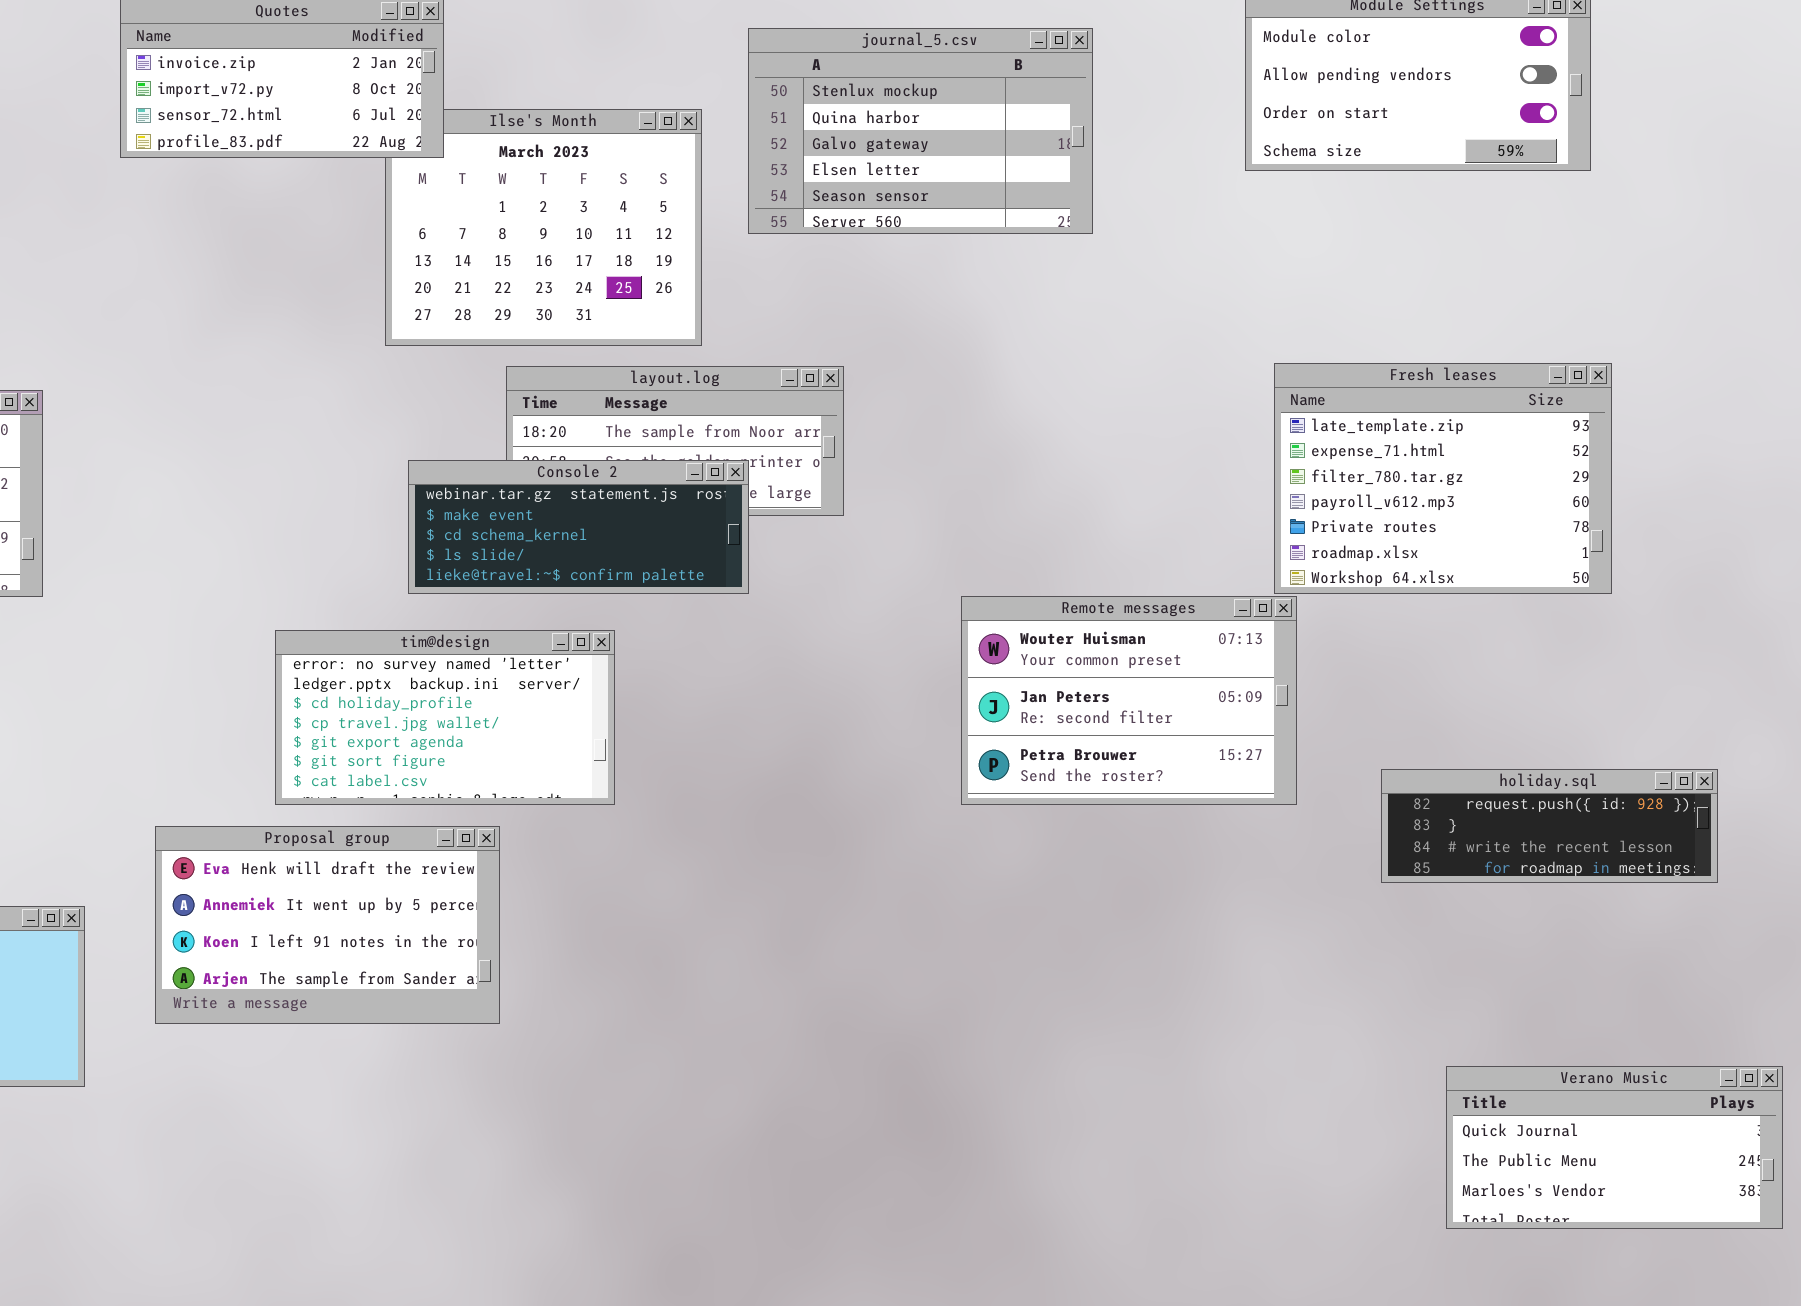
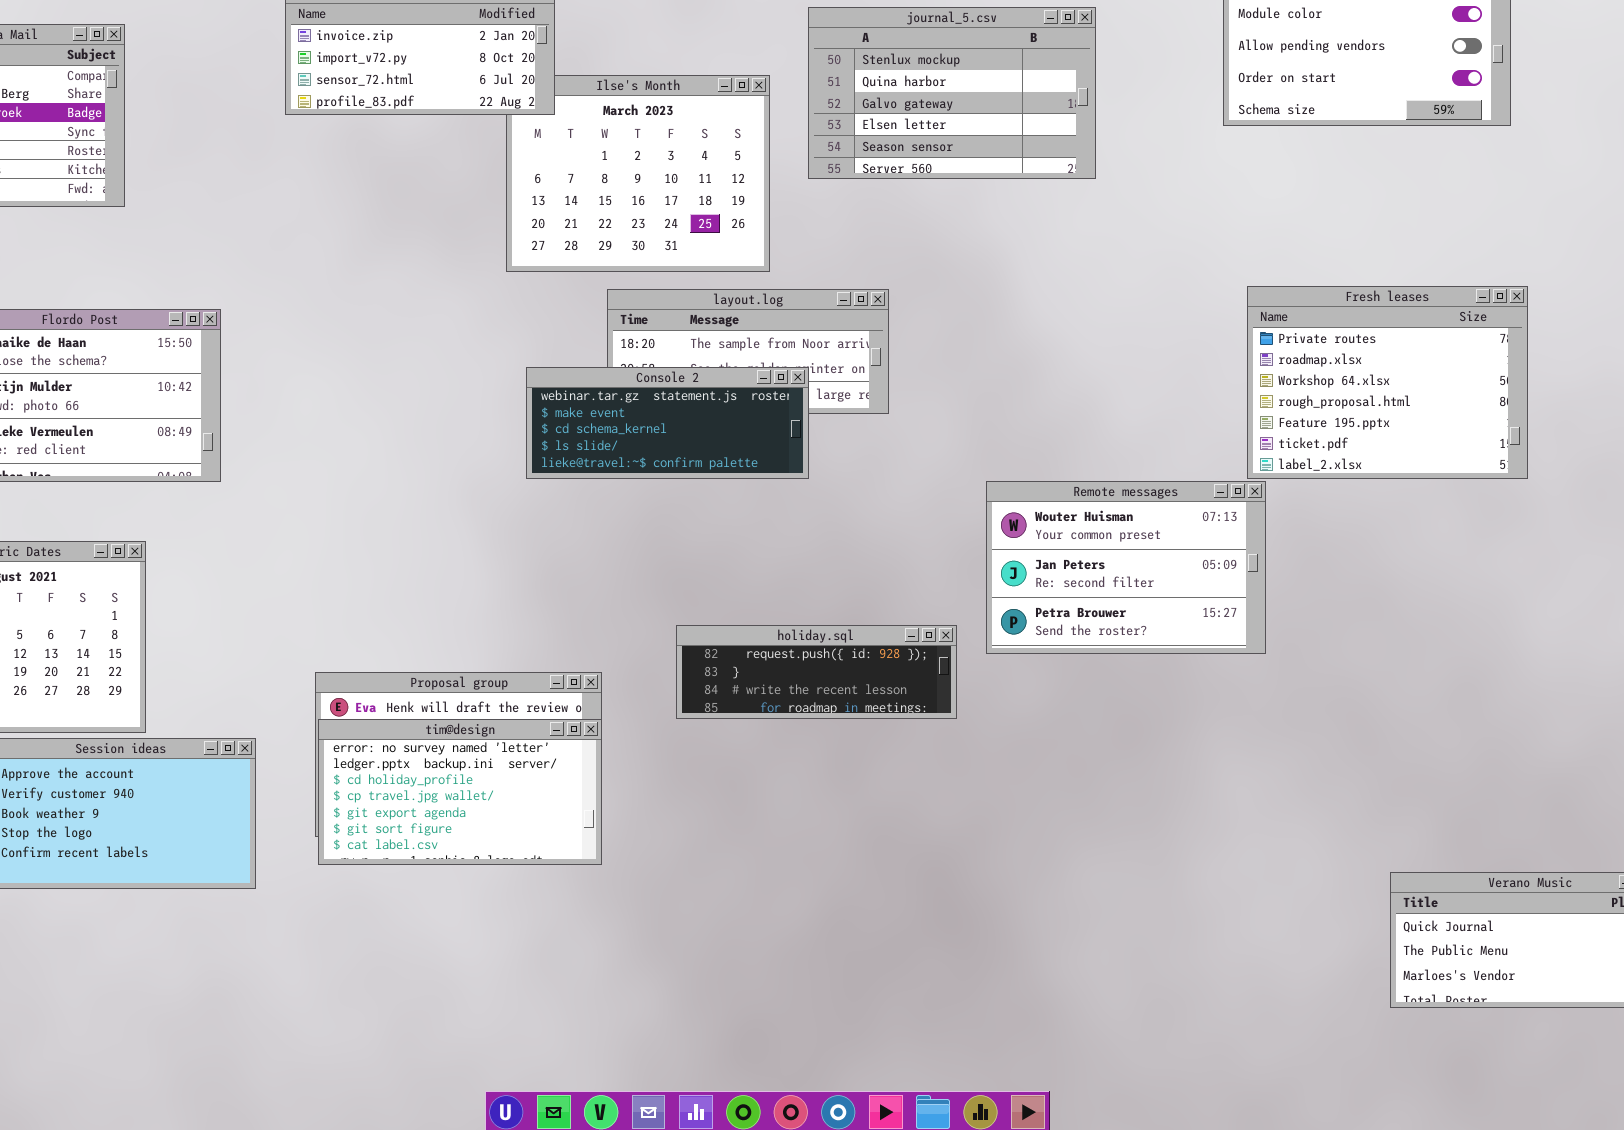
Fresh leases: [1274,363,1612,594] -> [1247,286,1528,479], scrolled down 4 rows
tim@design: [275,630,615,805] -> [318,719,602,865], moved
holiday.sql: [1381,769,1718,883] -> [676,625,957,719], moved

